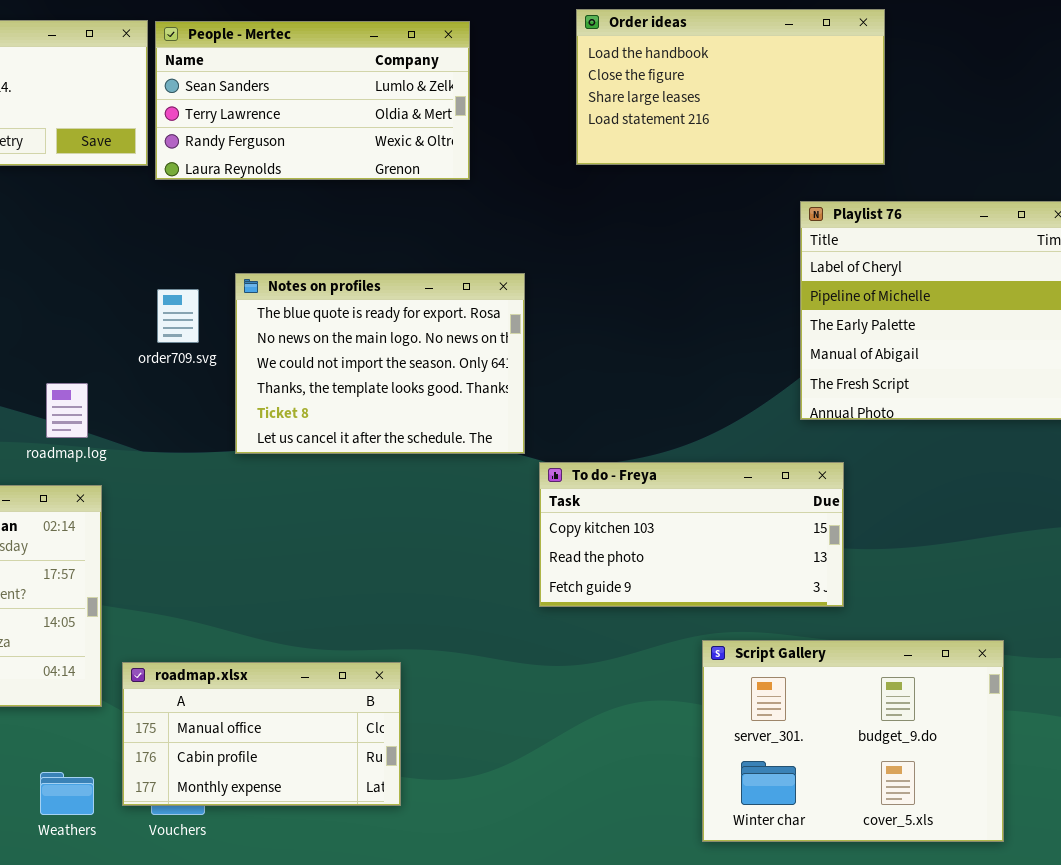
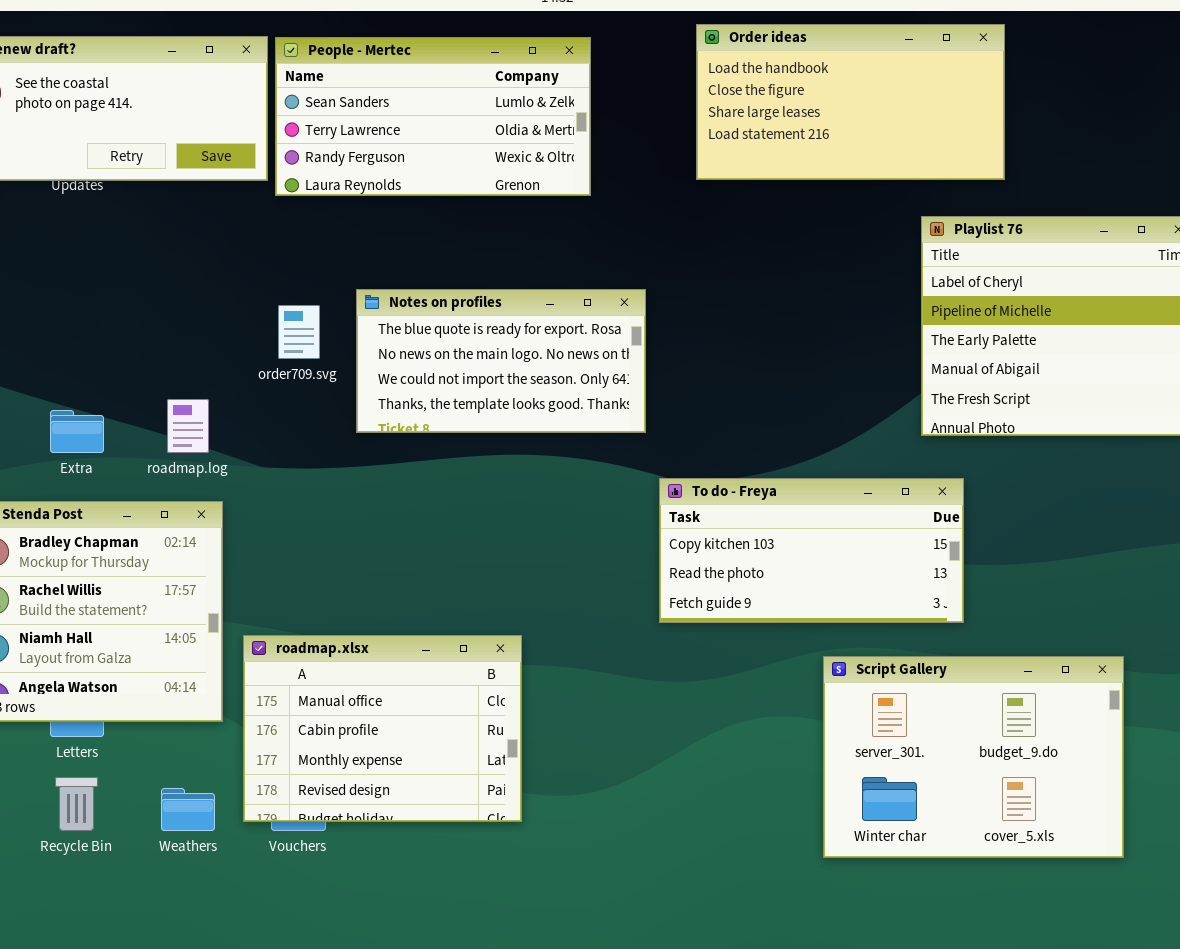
Notes on profiles: [235,273,525,454] -> [356,289,646,433], resized
roadmap.xlsx: [122,662,401,806] -> [243,635,522,822], resized

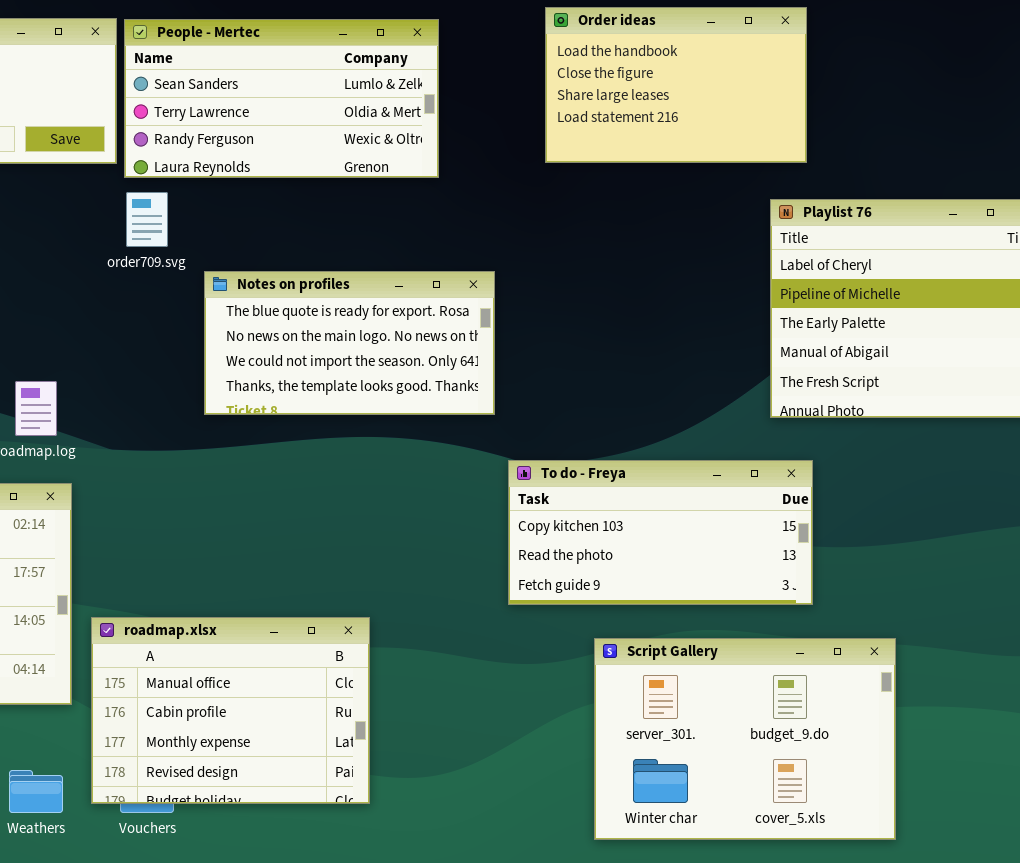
Order ideas: [696,24,1005,180] -> [545,7,807,163], resized
order709.svg: [278,305,320,359] -> [126,192,168,247], moved
Script Gallery: [823,656,1124,858] -> [594,638,896,840], moved

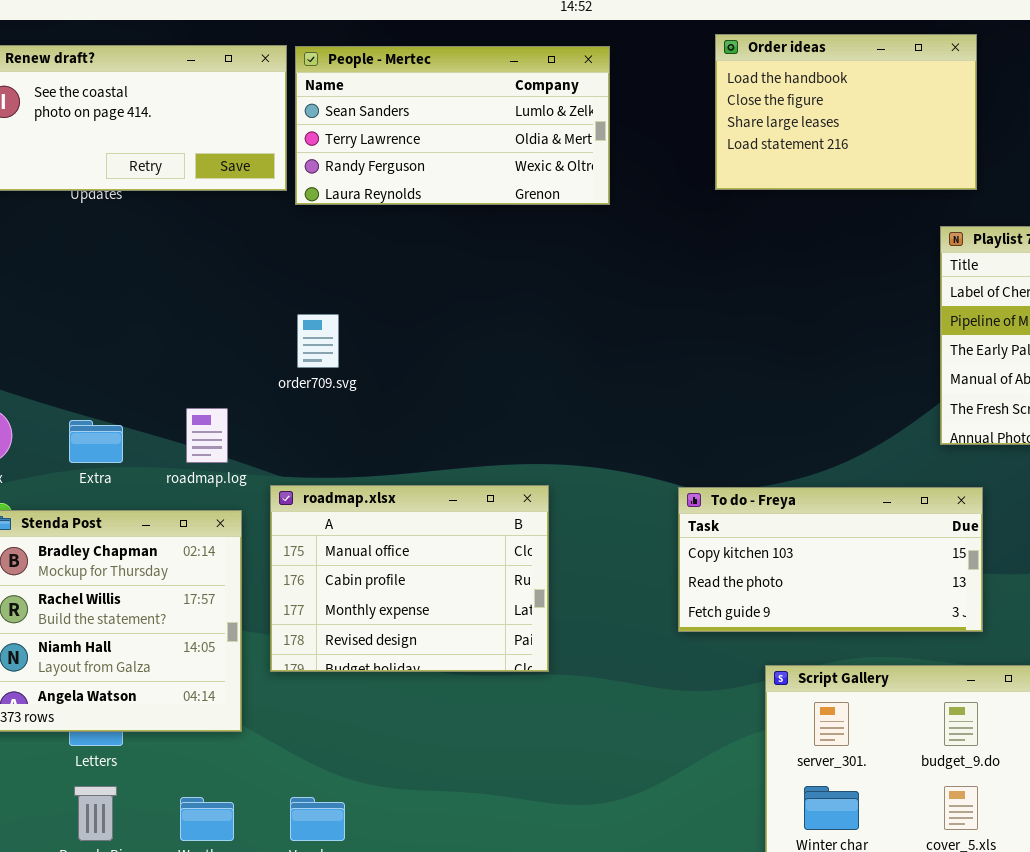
order709.svg: [126,192,168,247] -> [297,314,339,368], moved
Notes on profiles: [204,271,495,415] -> none, closed
roadmap.xlsx: [91,617,370,804] -> [270,485,549,672], moved

